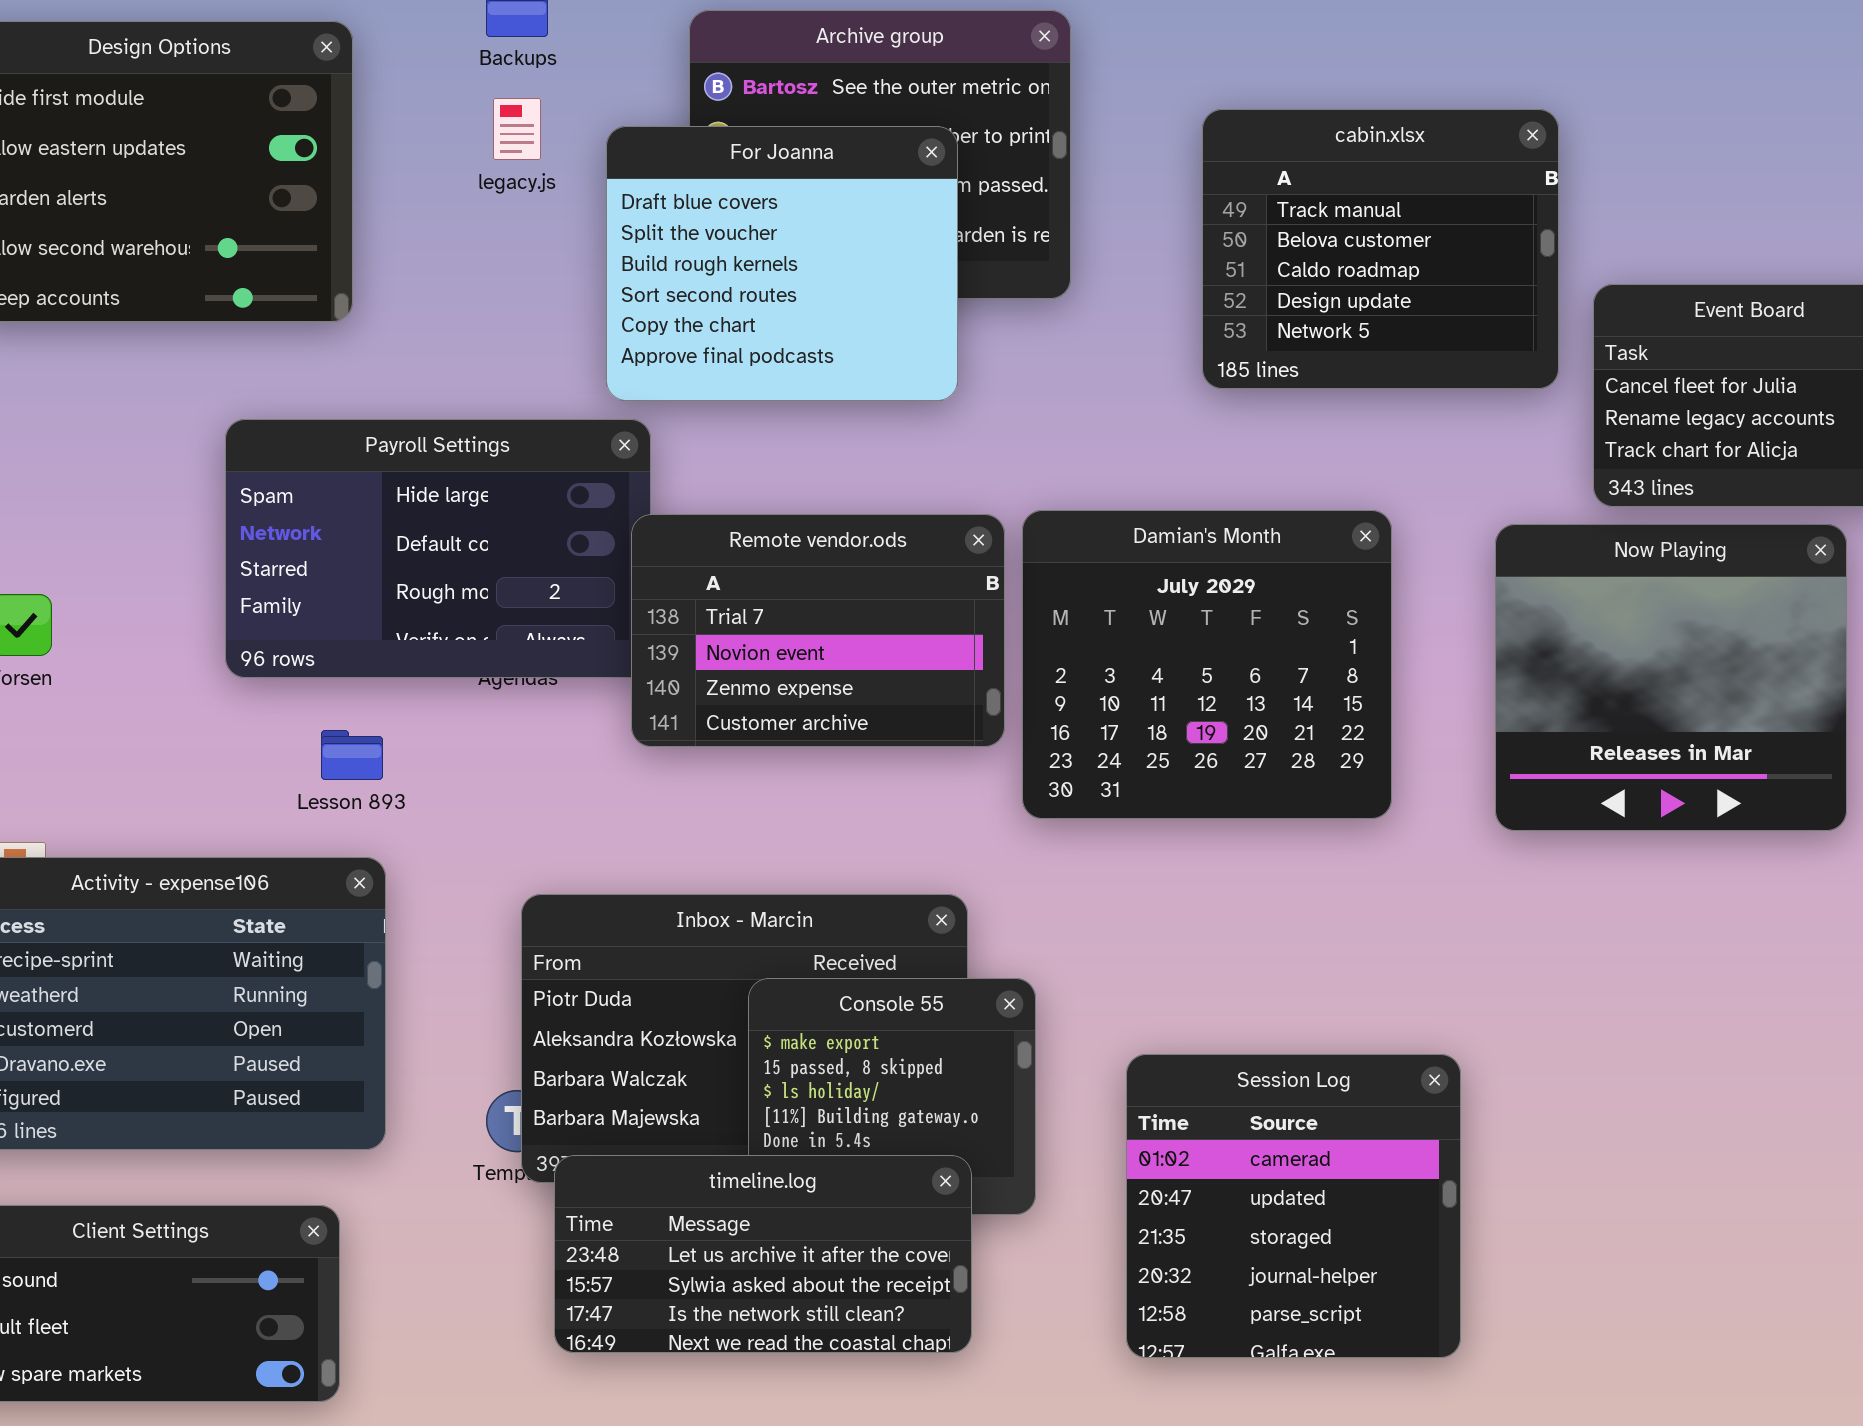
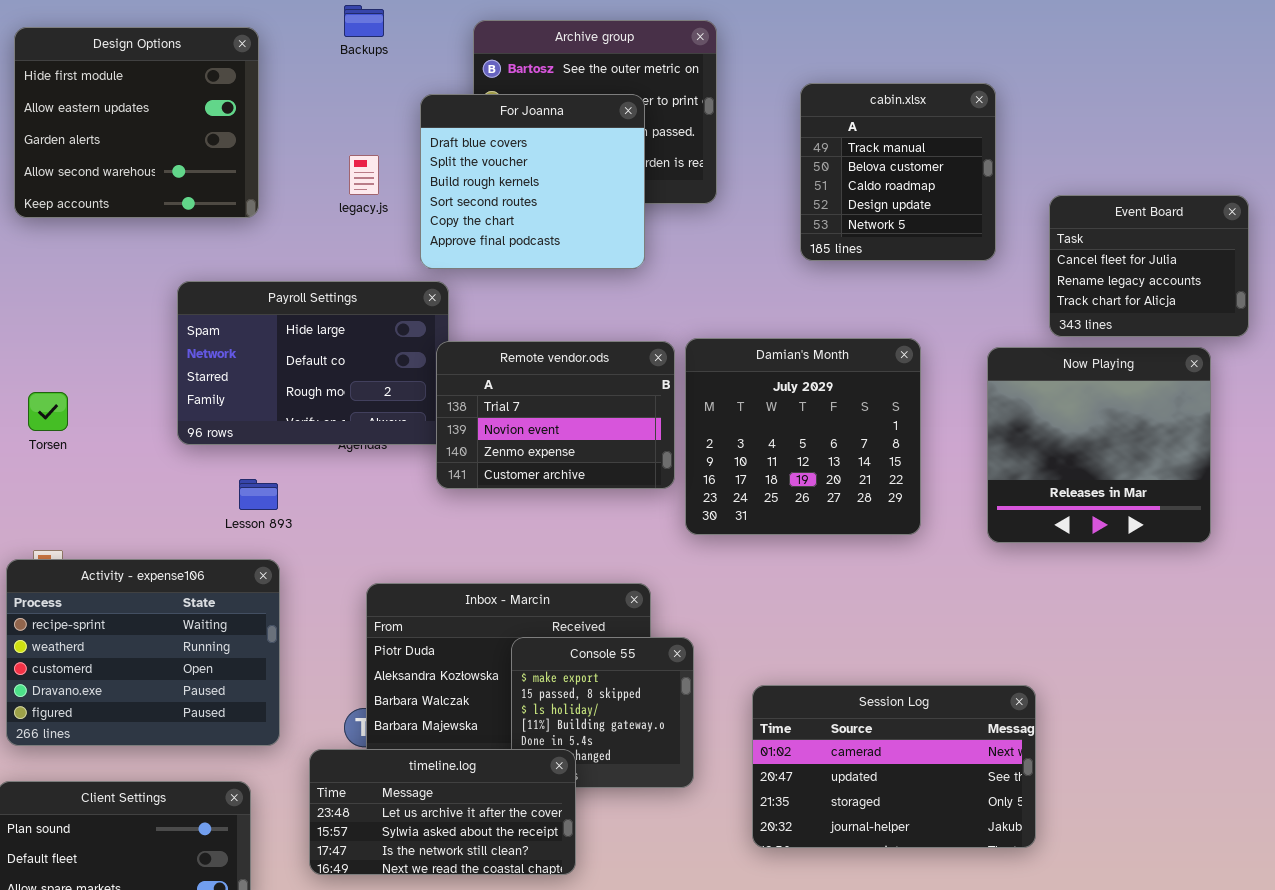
legacy.js: [493,98,541,160] -> [349,155,379,195], moved
cabin.xlsx: [1202,109,1559,389] -> [800,83,996,261], resized
Session Log: [1126,1054,1461,1358] -> [752,685,1036,848], resized
timeline.log: [554,1155,972,1353] -> [309,749,576,875], moved

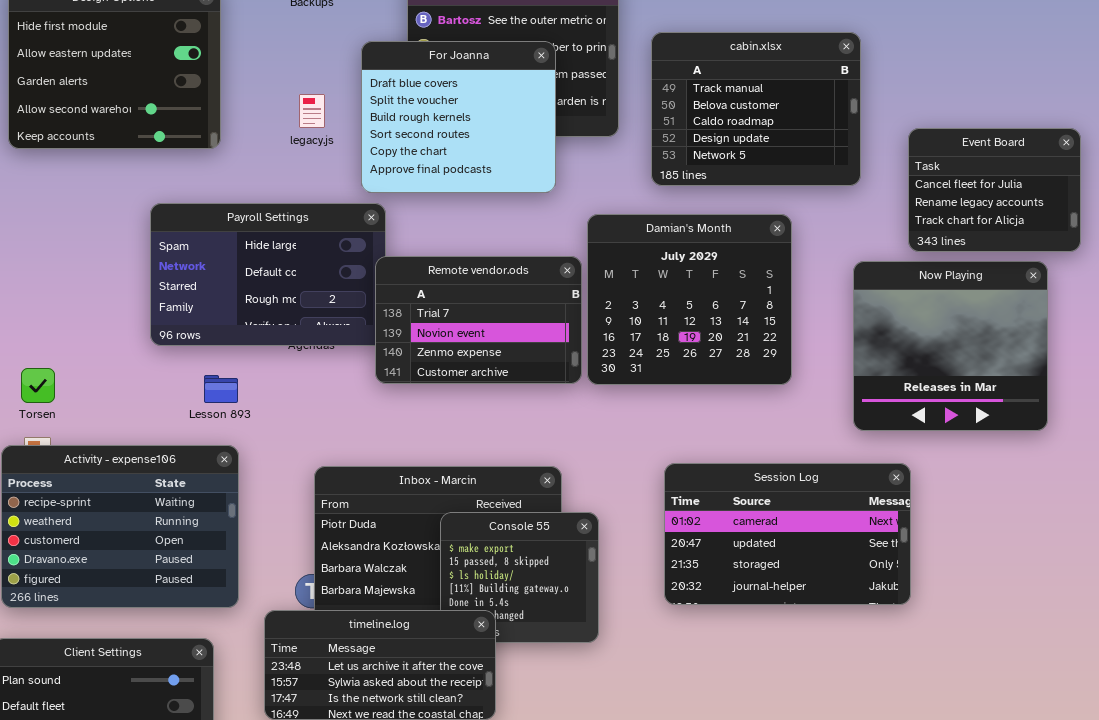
cabin.xlsx: [800,83,996,261] -> [651,32,861,186], resized
Damian's Month: [685,338,921,535] -> [587,214,792,385], moved
Torsen: [28,392,68,431] -> [21,368,55,403], moved
Session Log: [752,685,1036,848] -> [664,463,911,605], moved

